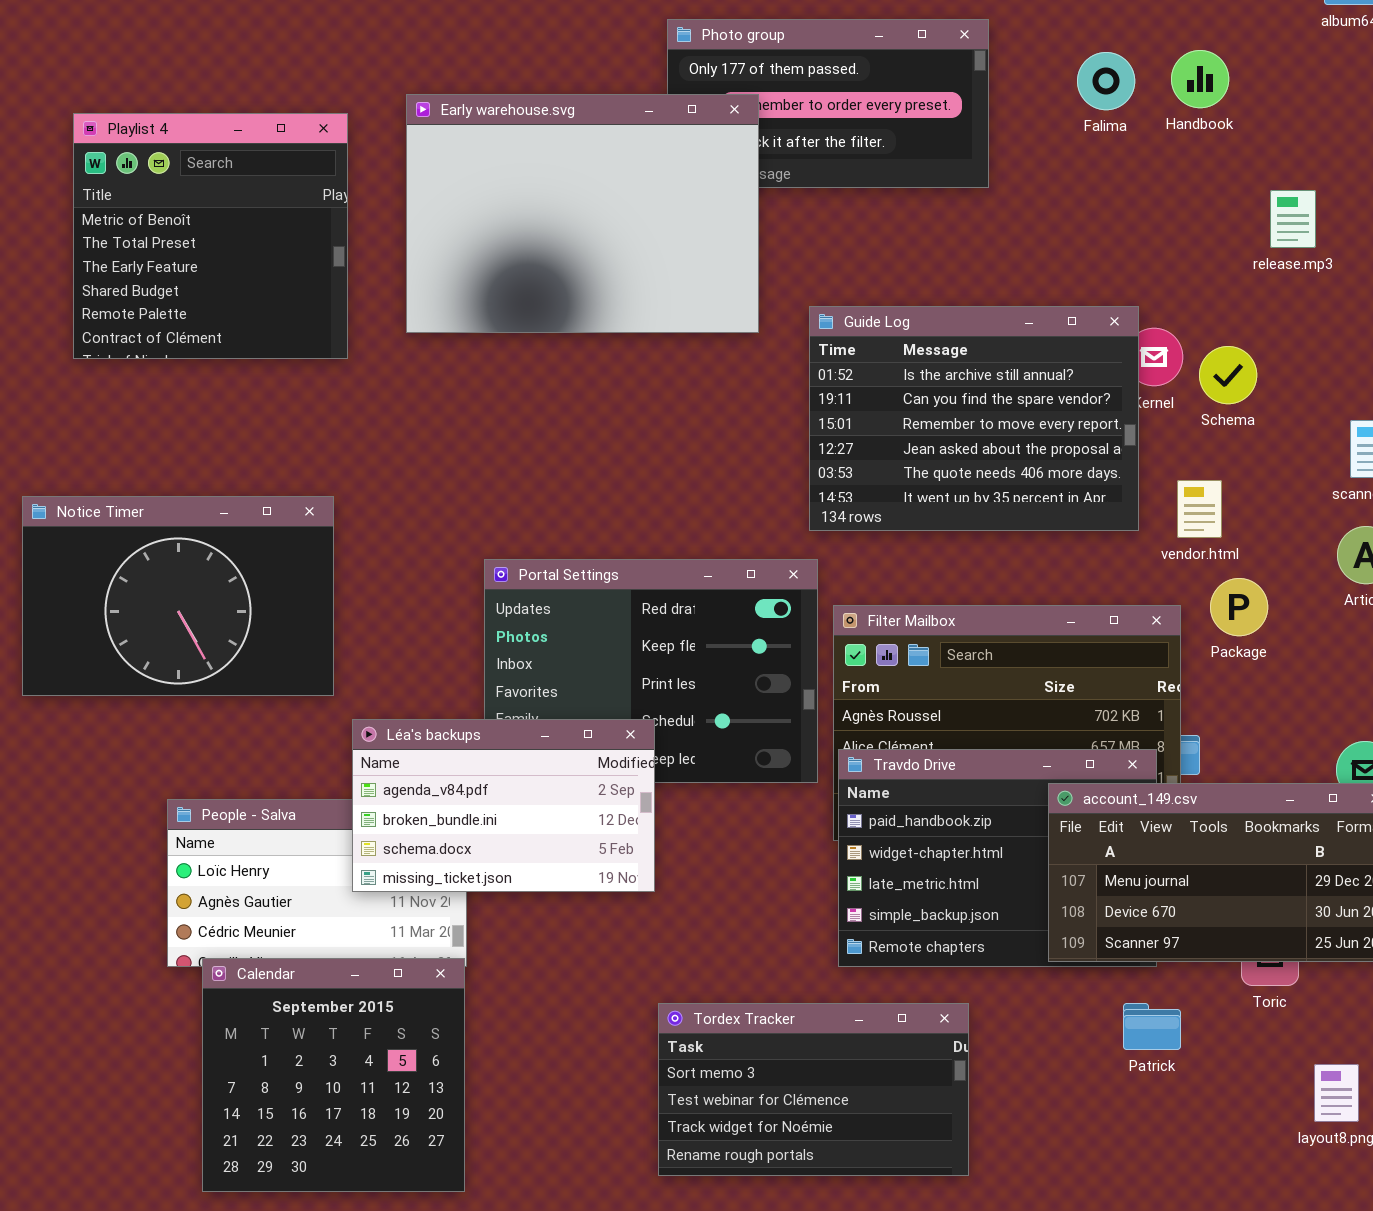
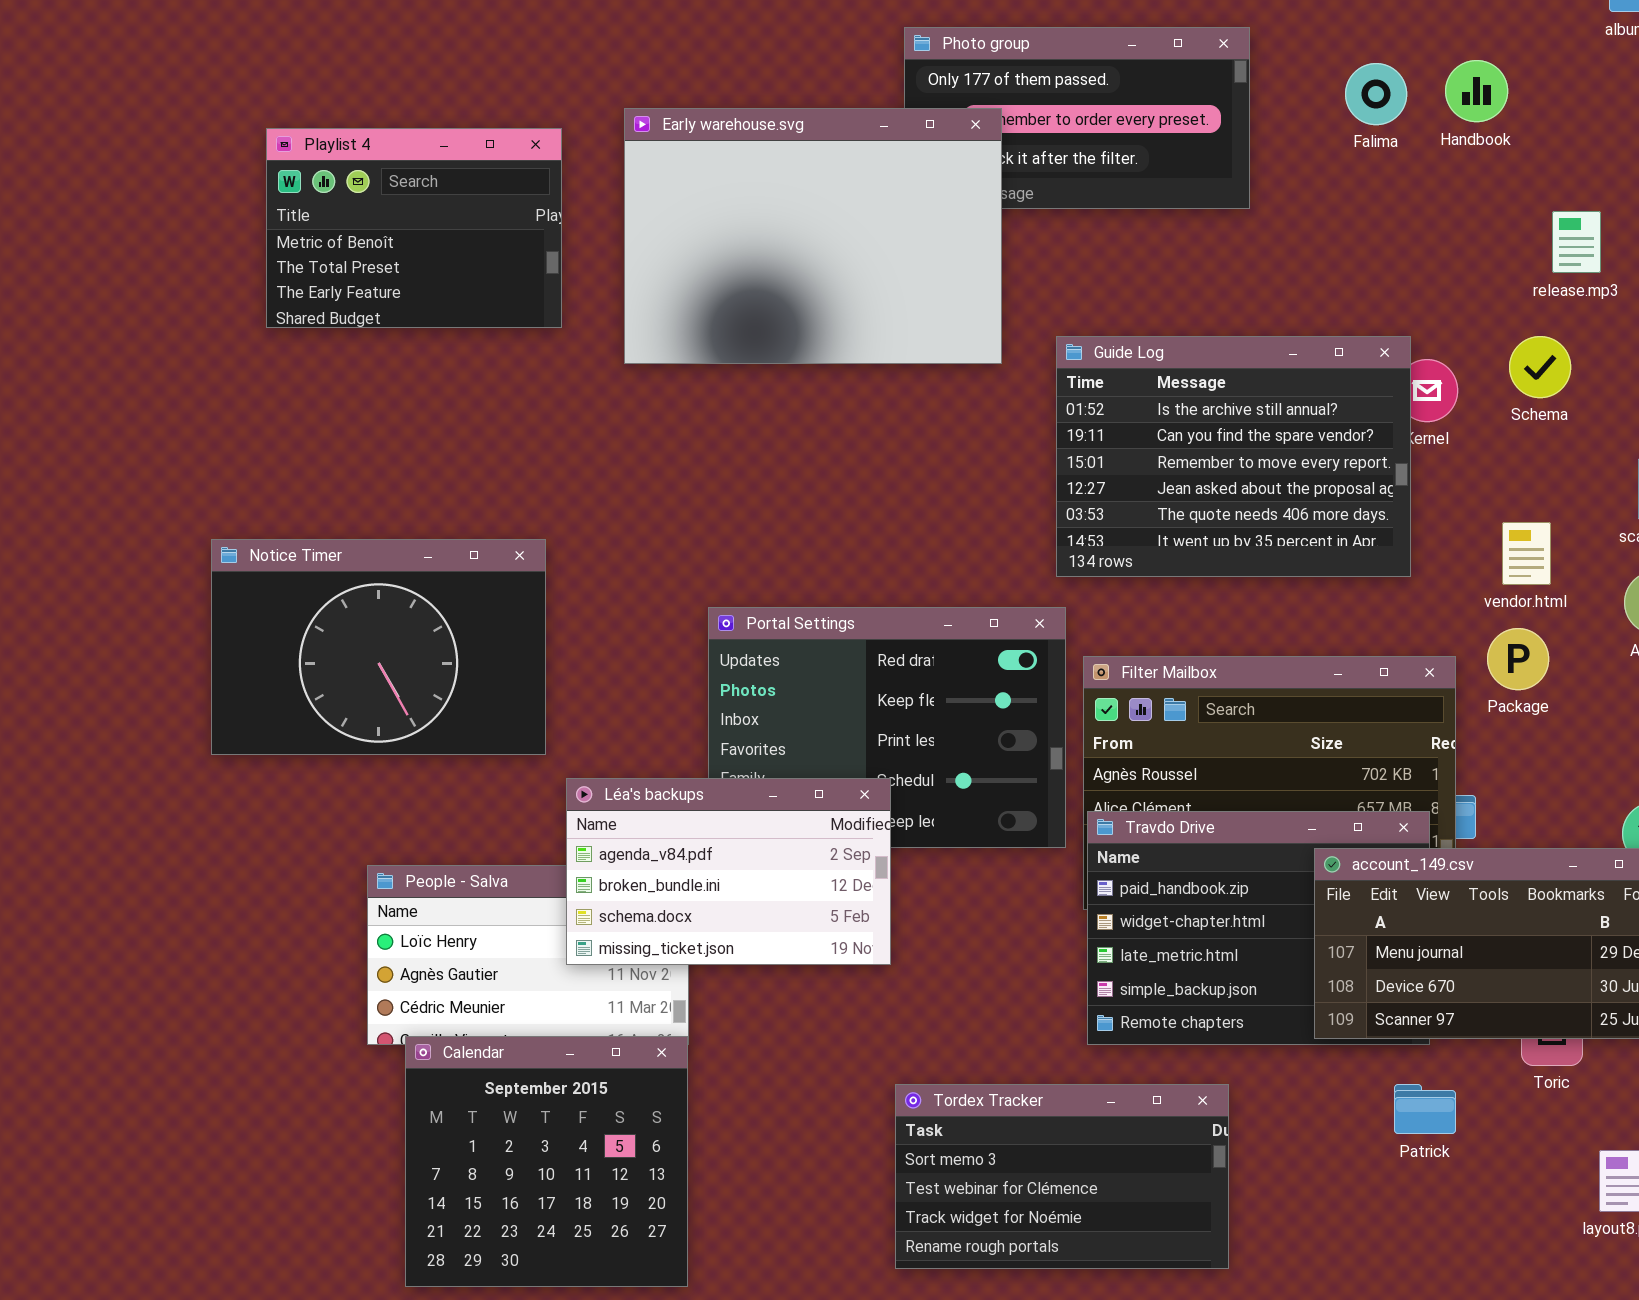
Playlist 4: [73,113,348,359] -> [266,128,562,328], resized
Schema: [1199,346,1257,404] -> [1509,336,1571,398], moved
vendor.html: [1177,480,1222,538] -> [1502,522,1551,585], moved

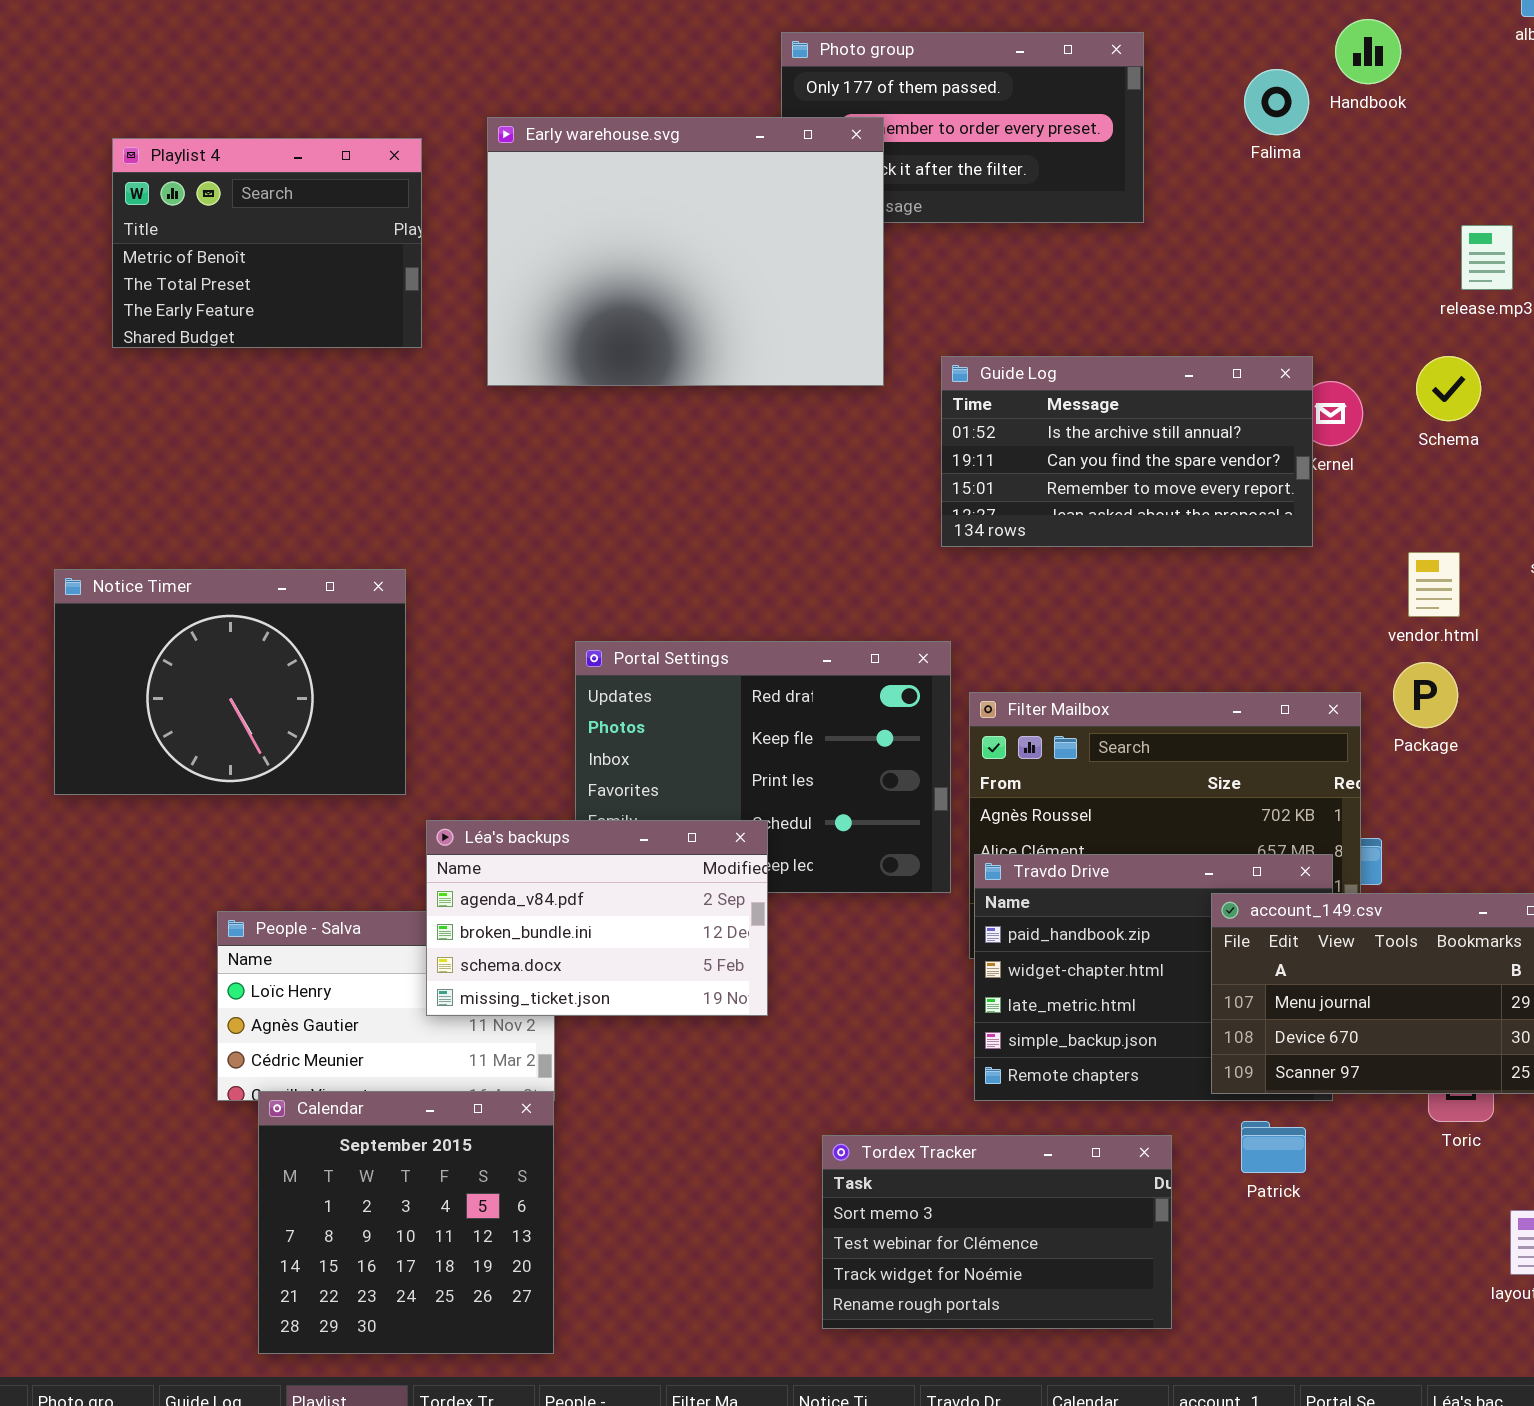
Handbook: [1445,60,1508,122] -> [1335,19,1401,84], moved
Guide Log: [1056,336,1411,577] -> [941,356,1313,547], resized
Tordex Tracker: [895,1084,1229,1269] -> [822,1135,1172,1329], moved
Patrick: [1394,1084,1456,1134] -> [1241,1121,1306,1173], moved

